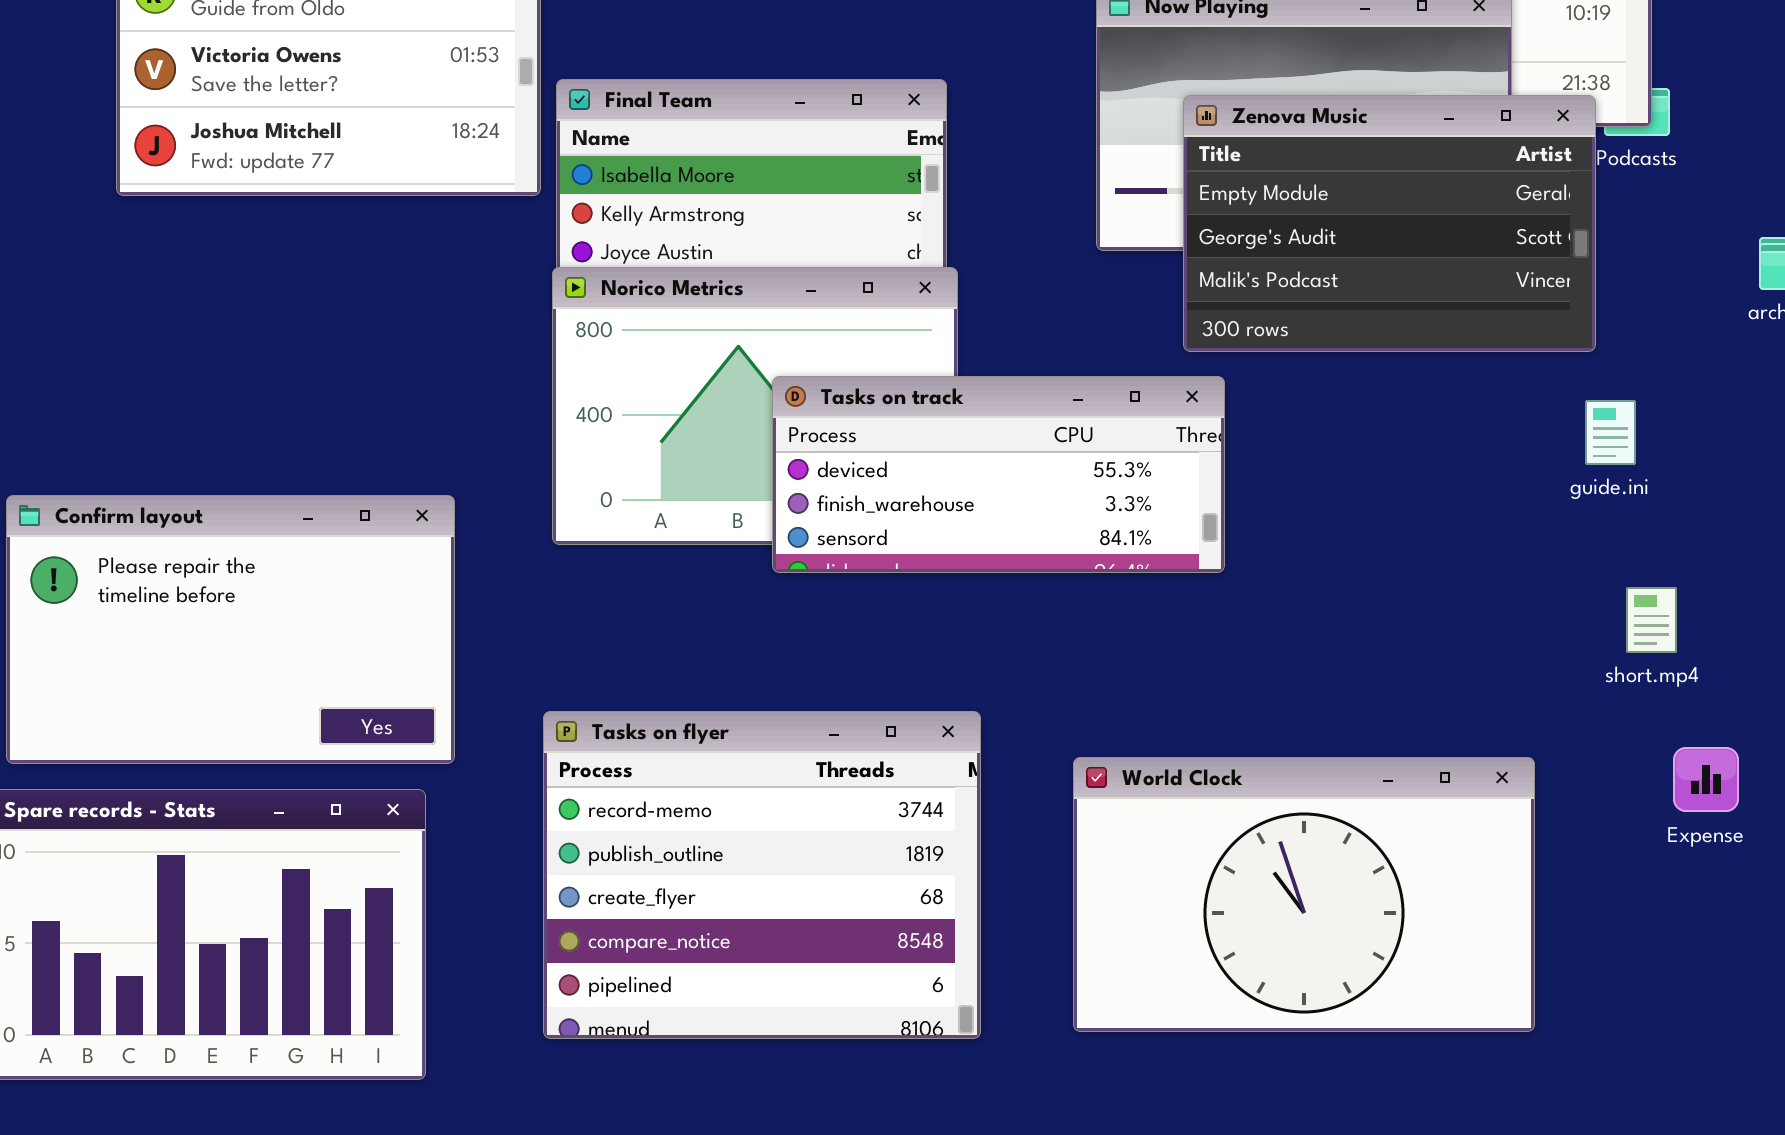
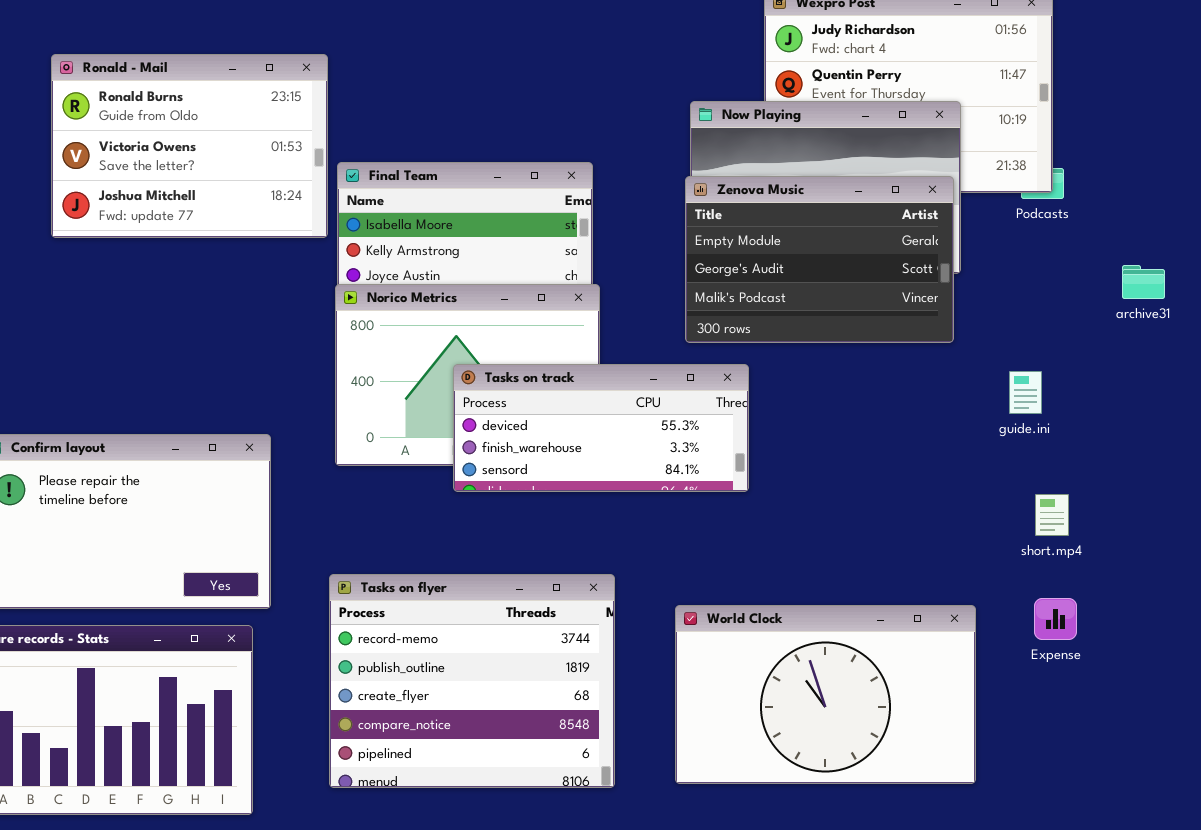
Zenova Music: [1183,95,1596,352] -> [685,176,954,343], moved
Tasks on track: [772,376,1225,573] -> [453,364,749,492], moved
Expense: [1673,747,1739,812] -> [1034,598,1077,640], moved

